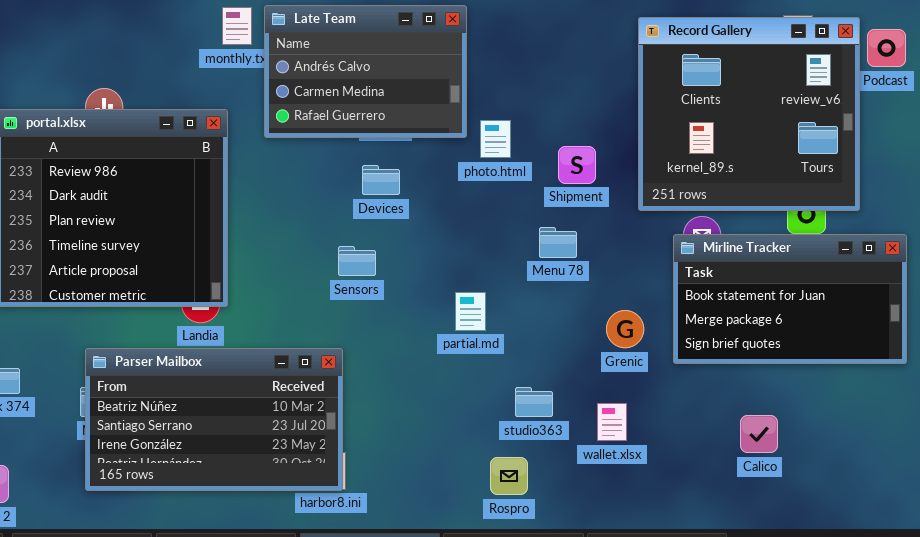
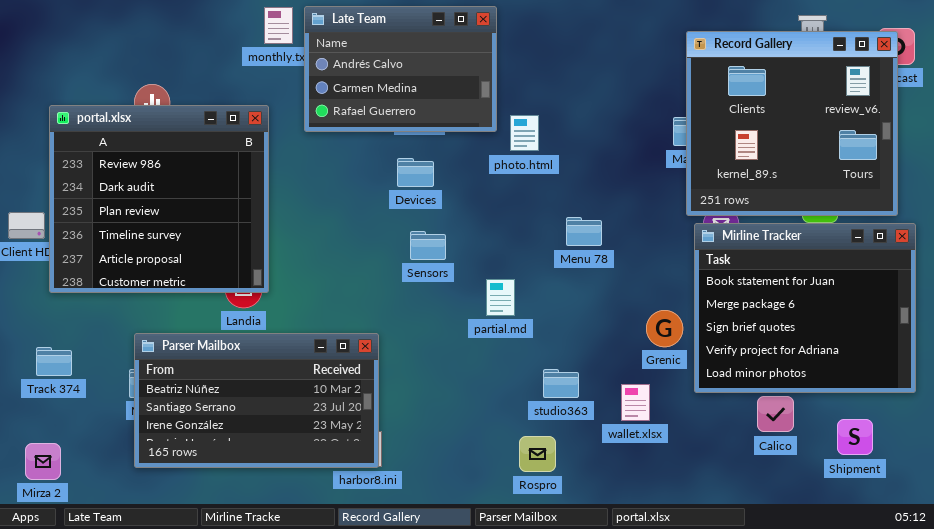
Record Gallery: [638,17,860,211] -> [686,31,898,216], moved
Shipment: [558,146,596,184] -> [837,419,873,455], moved
Mirline Tracker: [673,234,907,364] -> [694,223,916,393], resized
Sensors: [338,246,376,276] -> [410,231,446,260], moved
Grenic: [606,310,644,348] -> [646,310,683,347], moved

